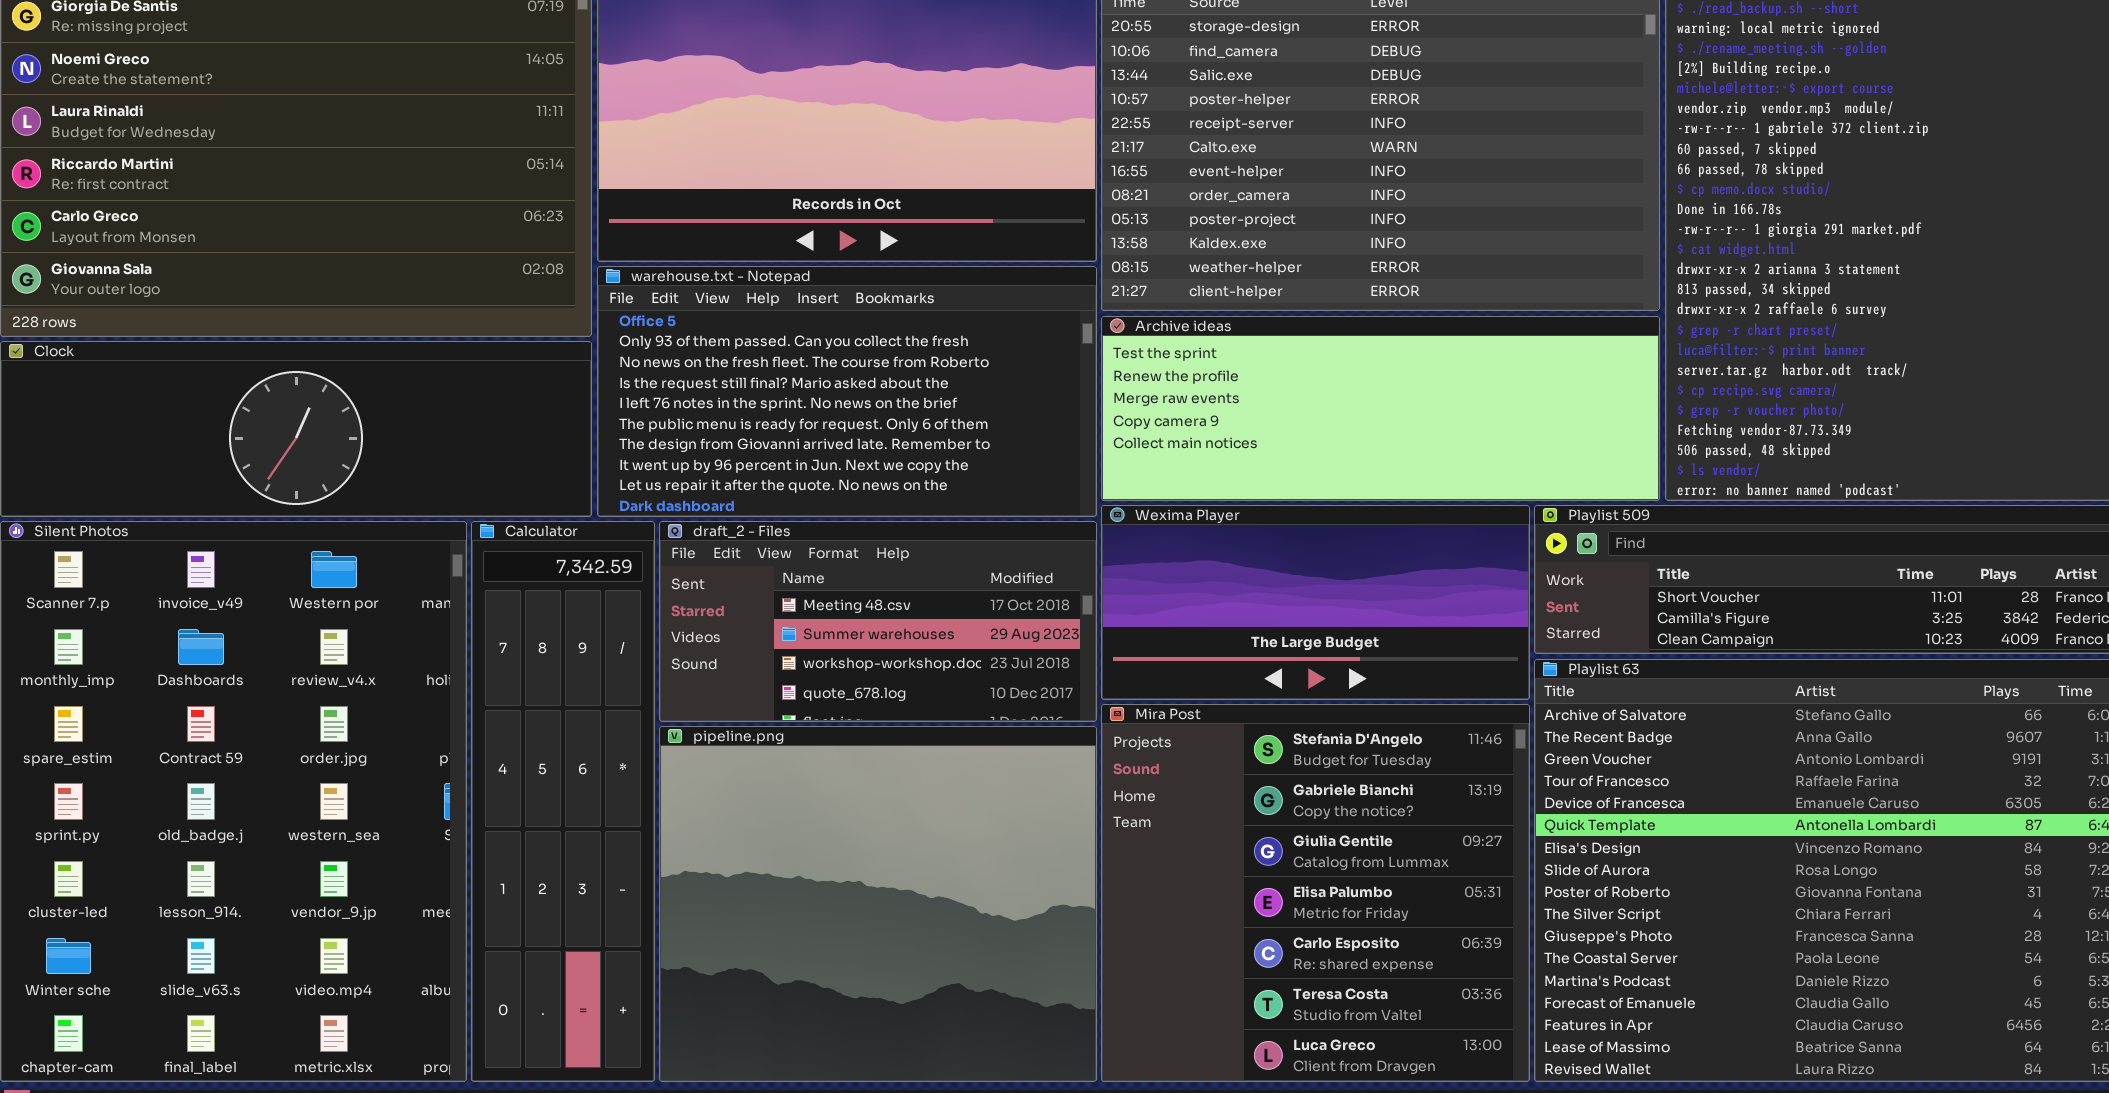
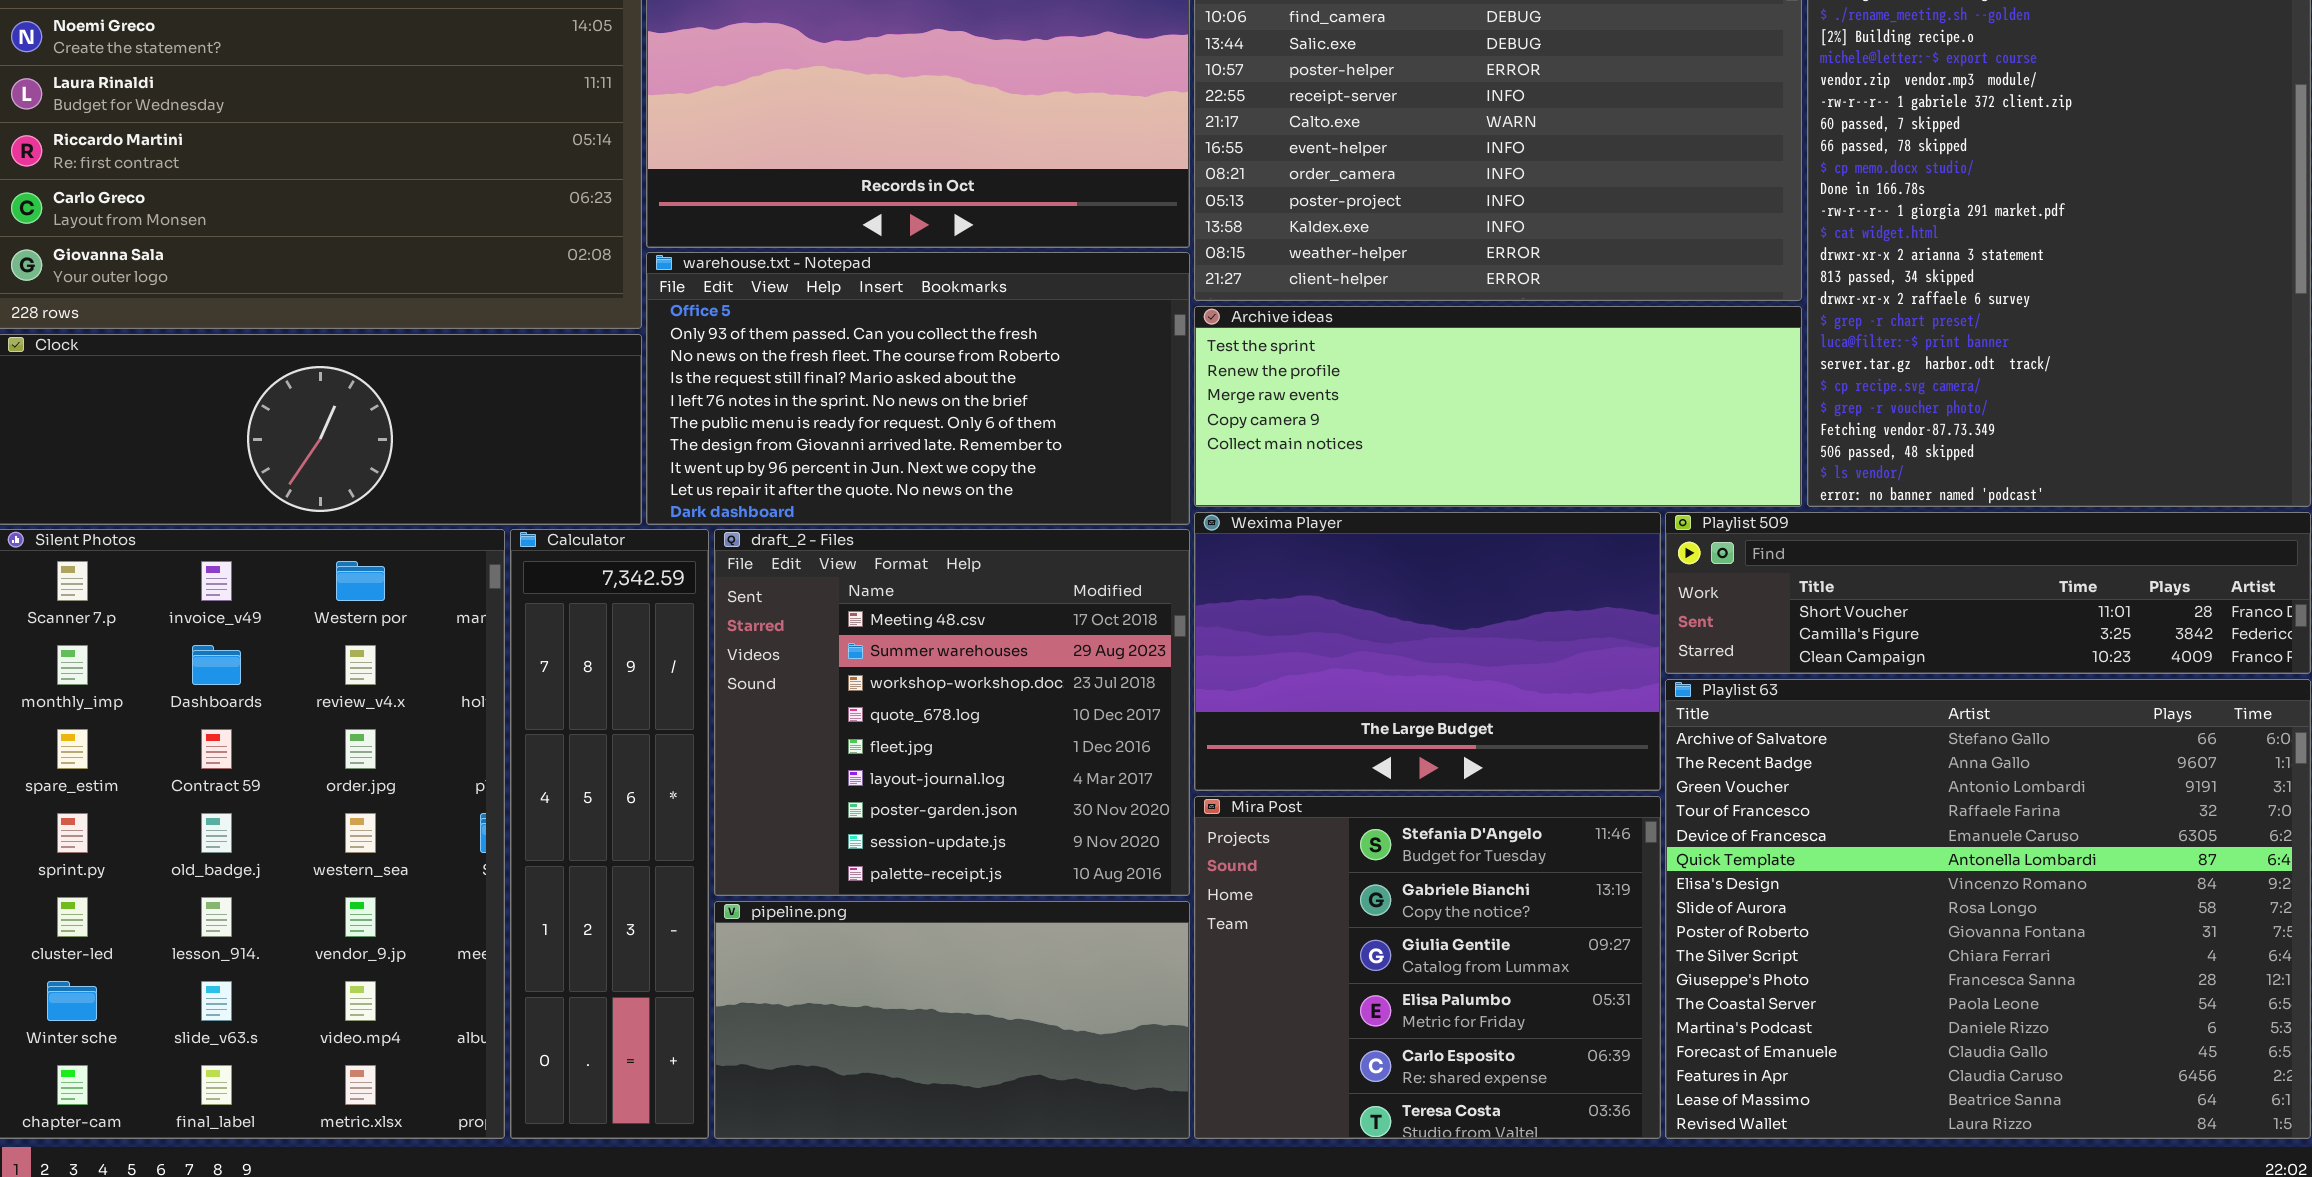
Wexima Player: [1101,505,1530,700] -> [1194,512,1661,791], resized
draft_2 - Files: [659,521,1097,722] -> [714,529,1190,896], resized
Mira Post: [1101,704,1530,1082] -> [1194,796,1661,1139], resized
pipeline.png: [659,726,1097,1082] -> [714,901,1190,1139], resized

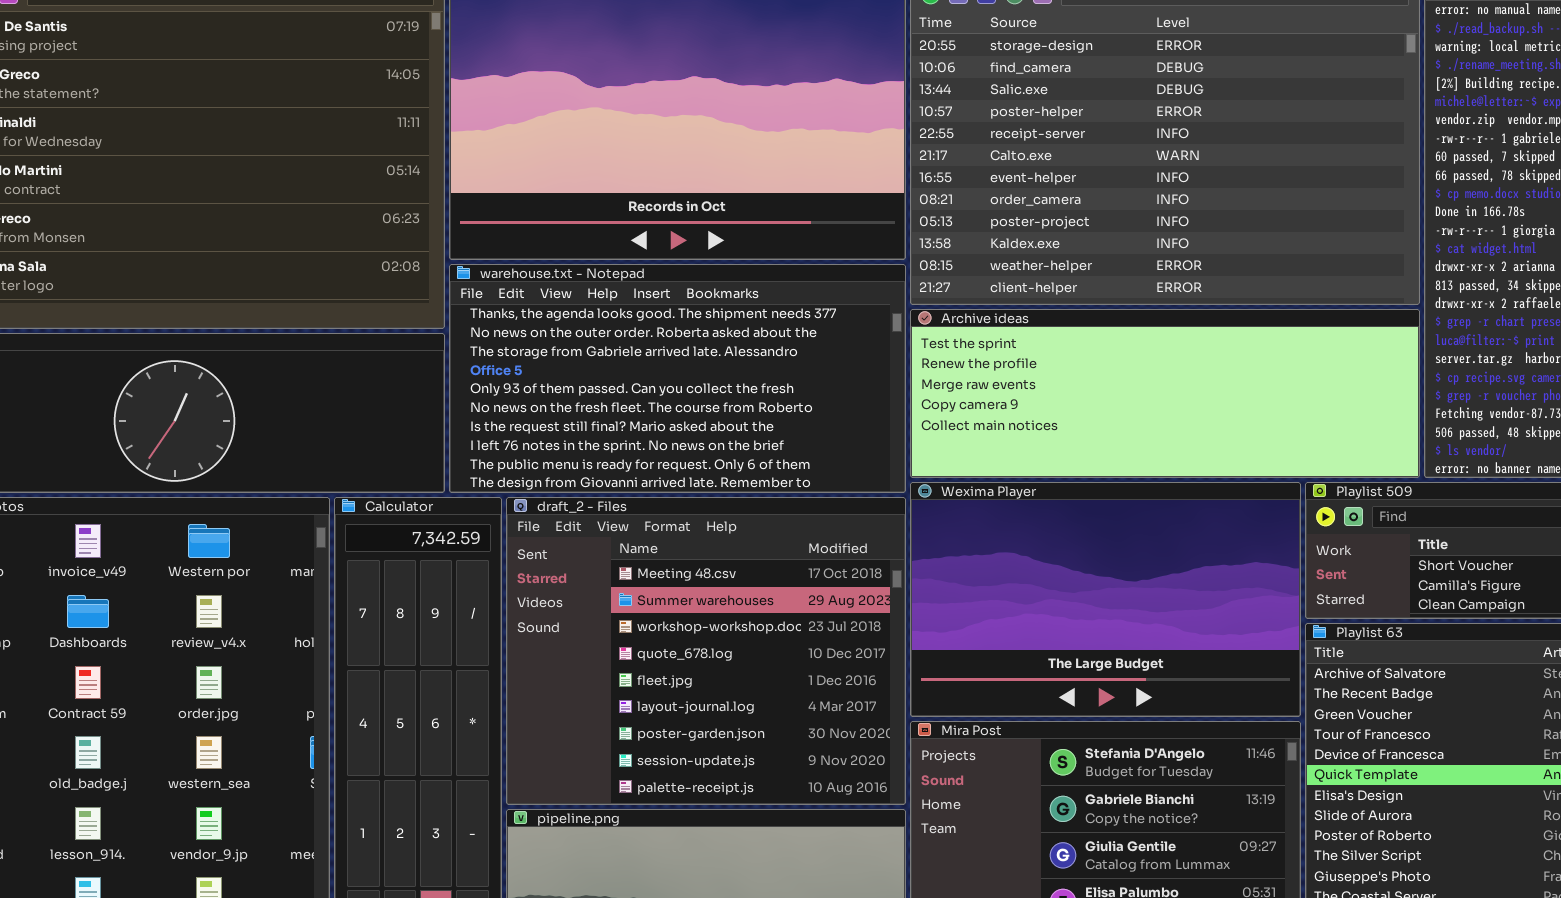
warehouse.txt - Notepad: [646,252,1190,525] -> [449,264,906,493], scrolled up 3 rows

